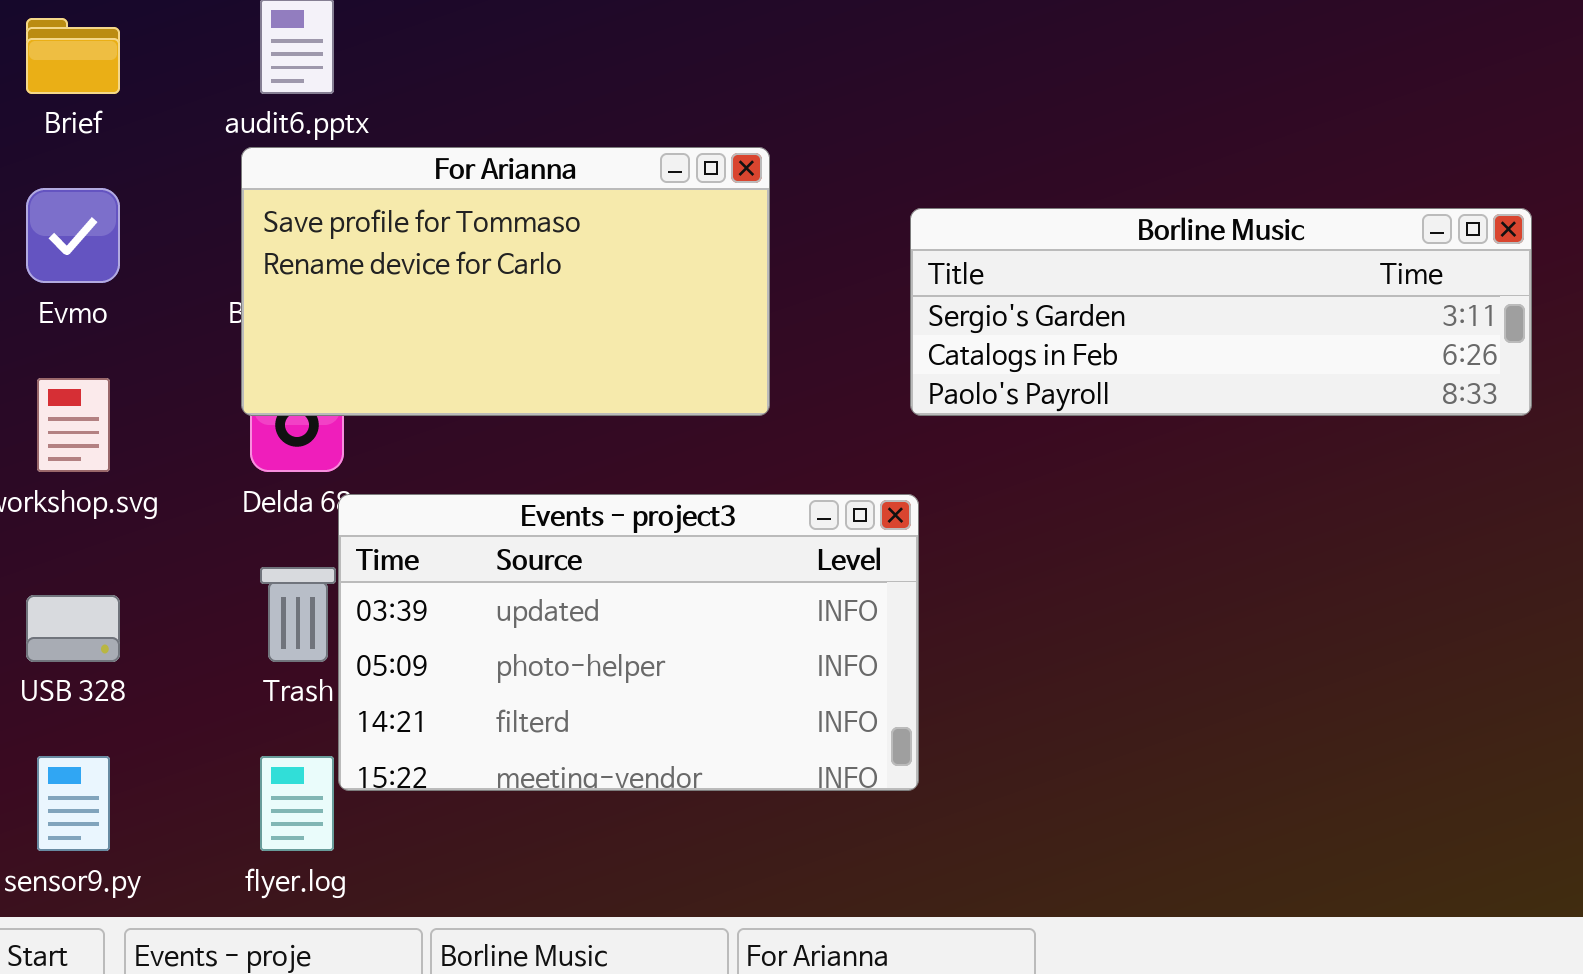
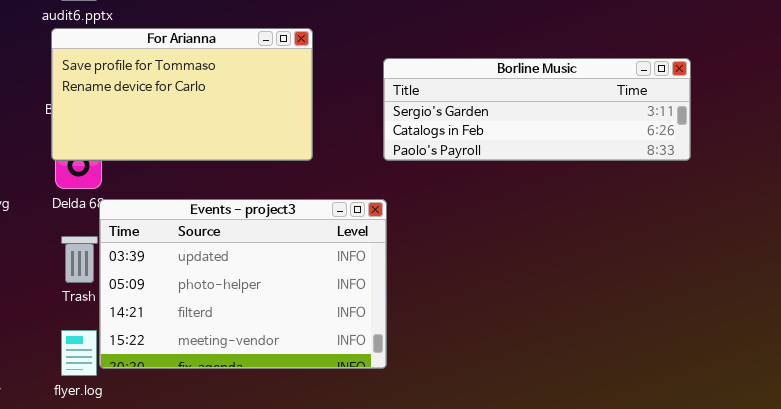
Events - project3: [338,494,919,791] -> [99,199,387,369], resized

